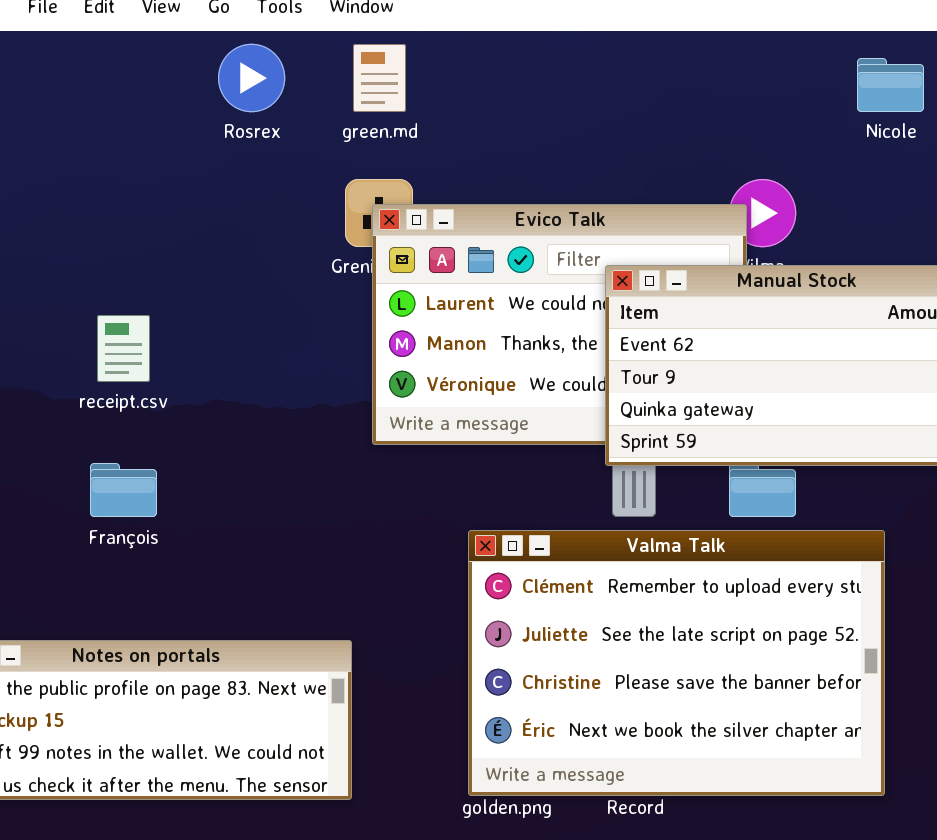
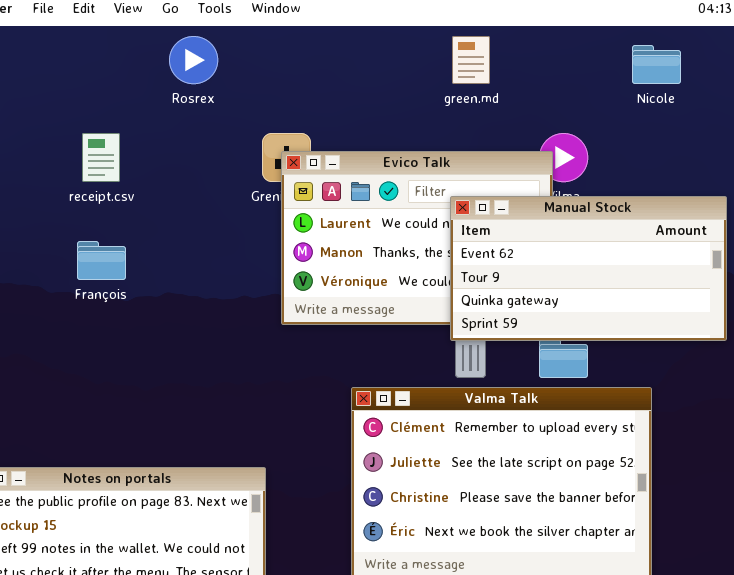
green.md: [353,44,406,112] -> [452,36,490,84], moved
receipt.csv: [97,315,150,382] -> [82,133,120,182], moved
François: [90,463,157,517] -> [77,241,126,280], moved

